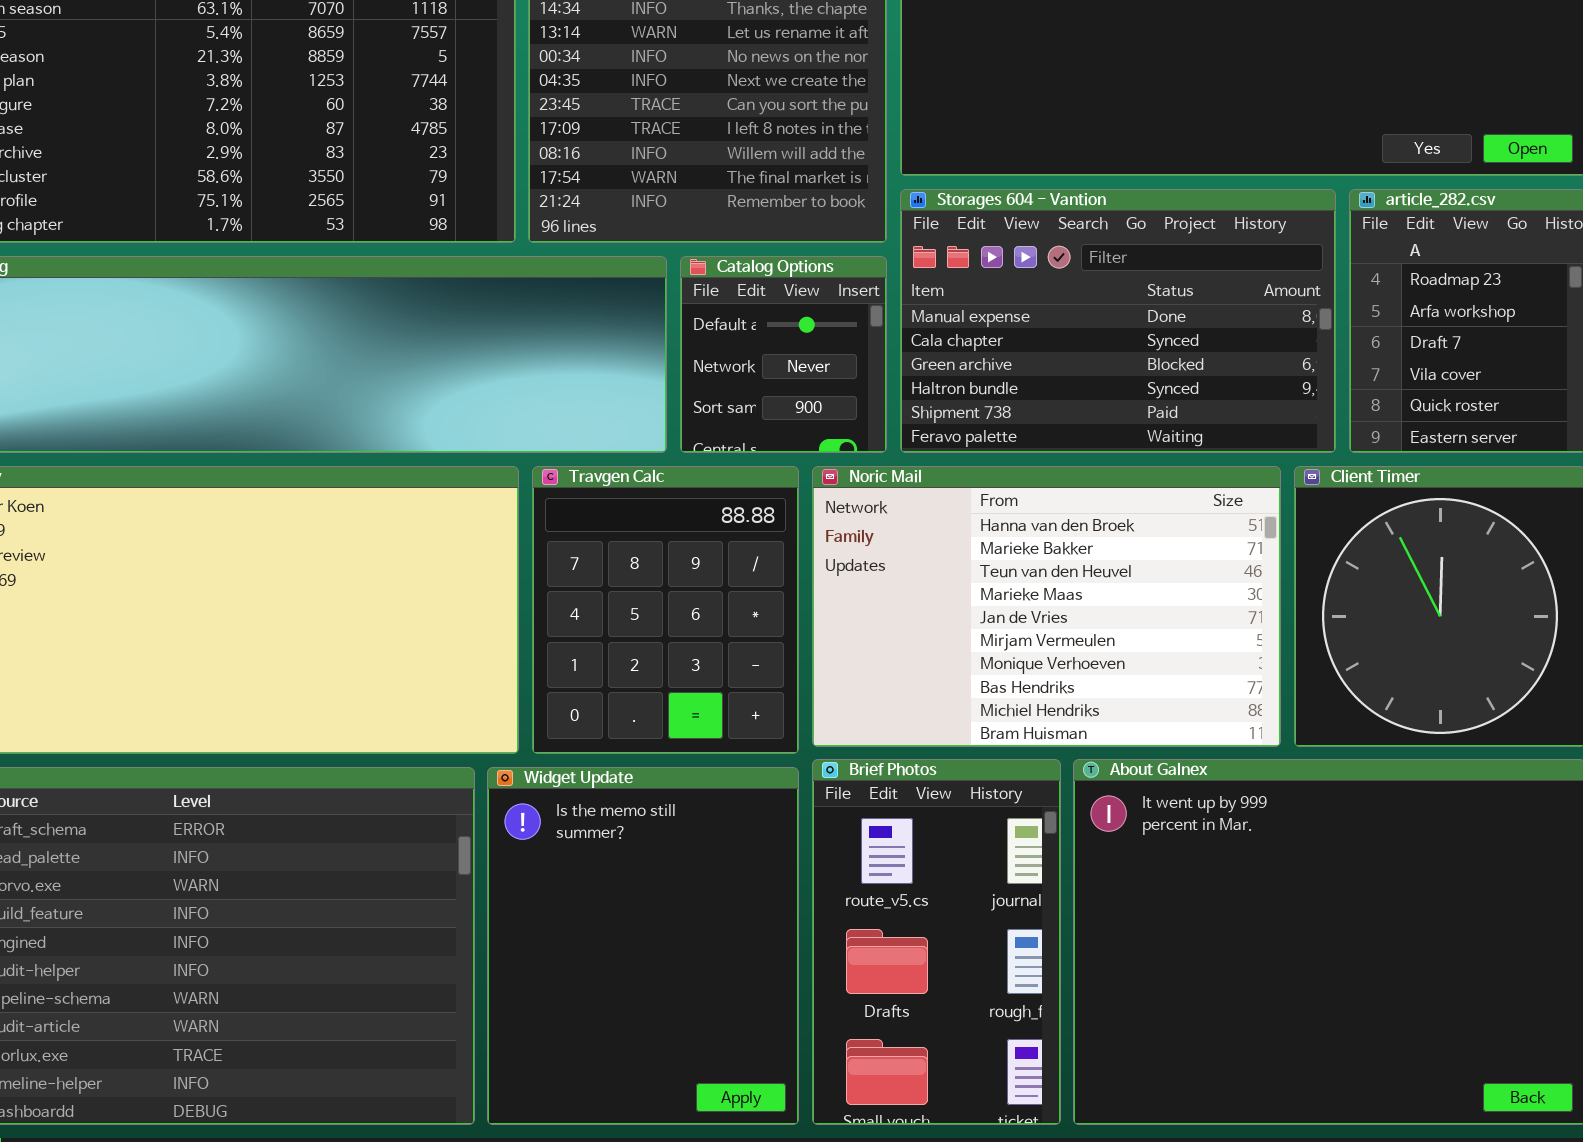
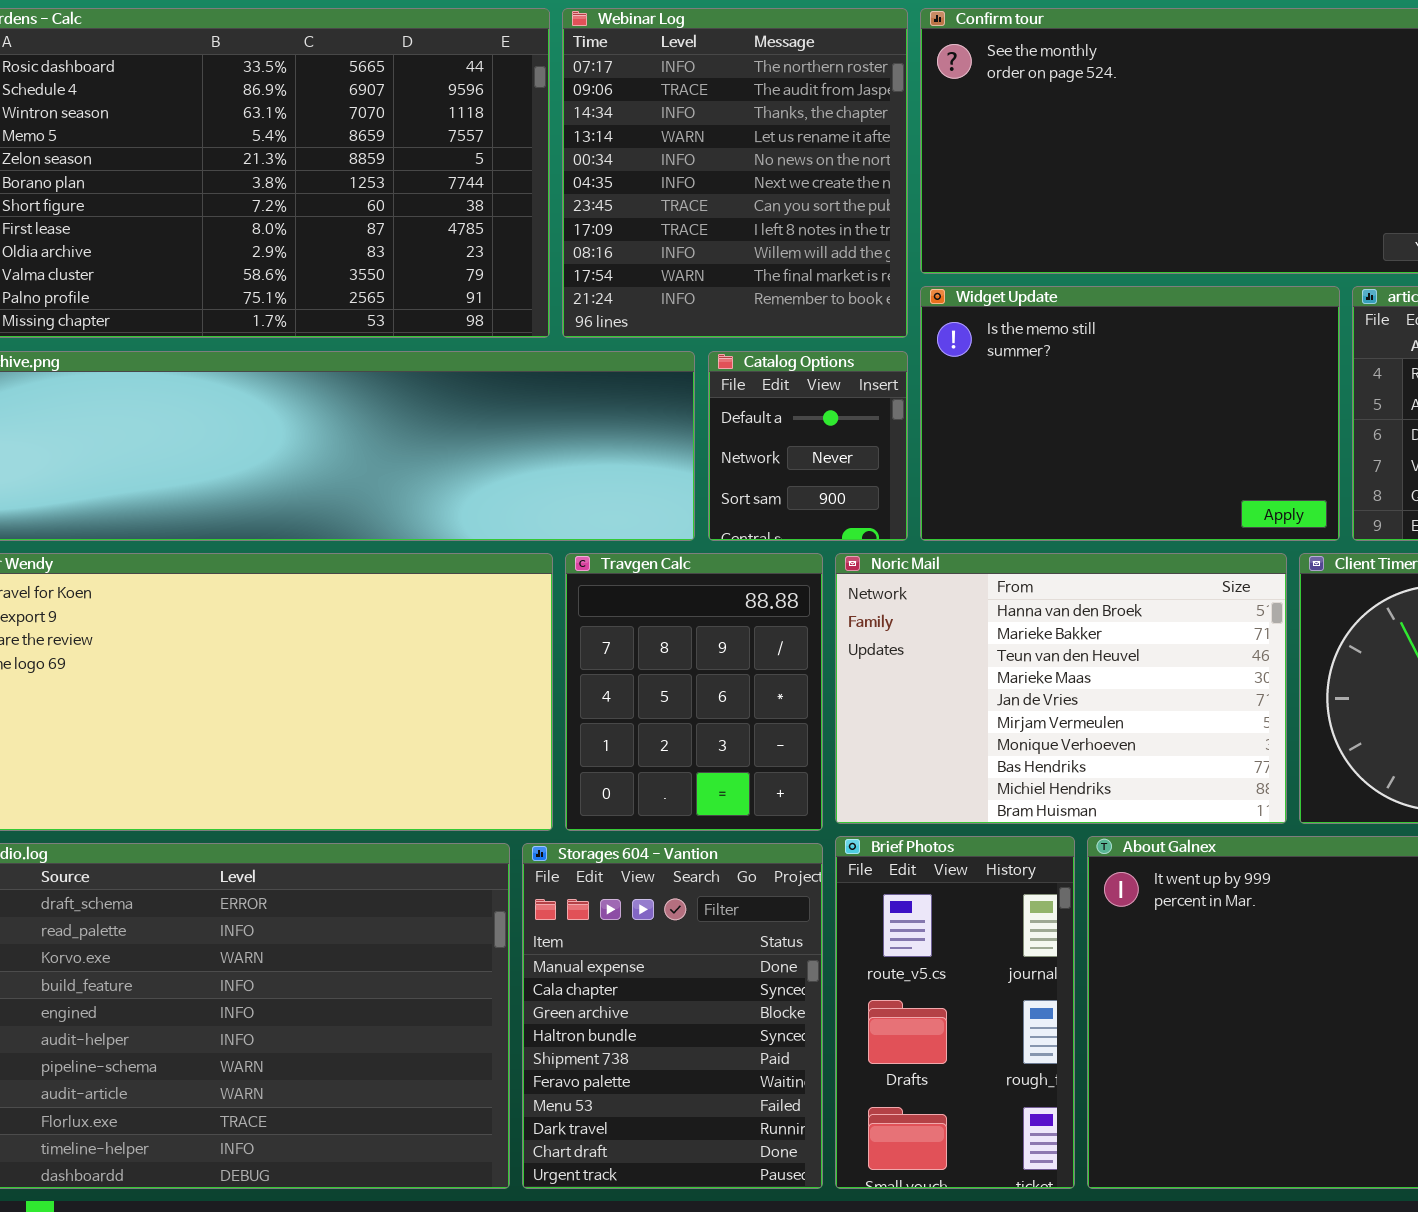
Storages 604 - Vantion: [900,189,1336,453] -> [522,843,823,1189], moved, resized
Widget Update: [487,767,799,1125] -> [920,286,1340,541], moved, resized

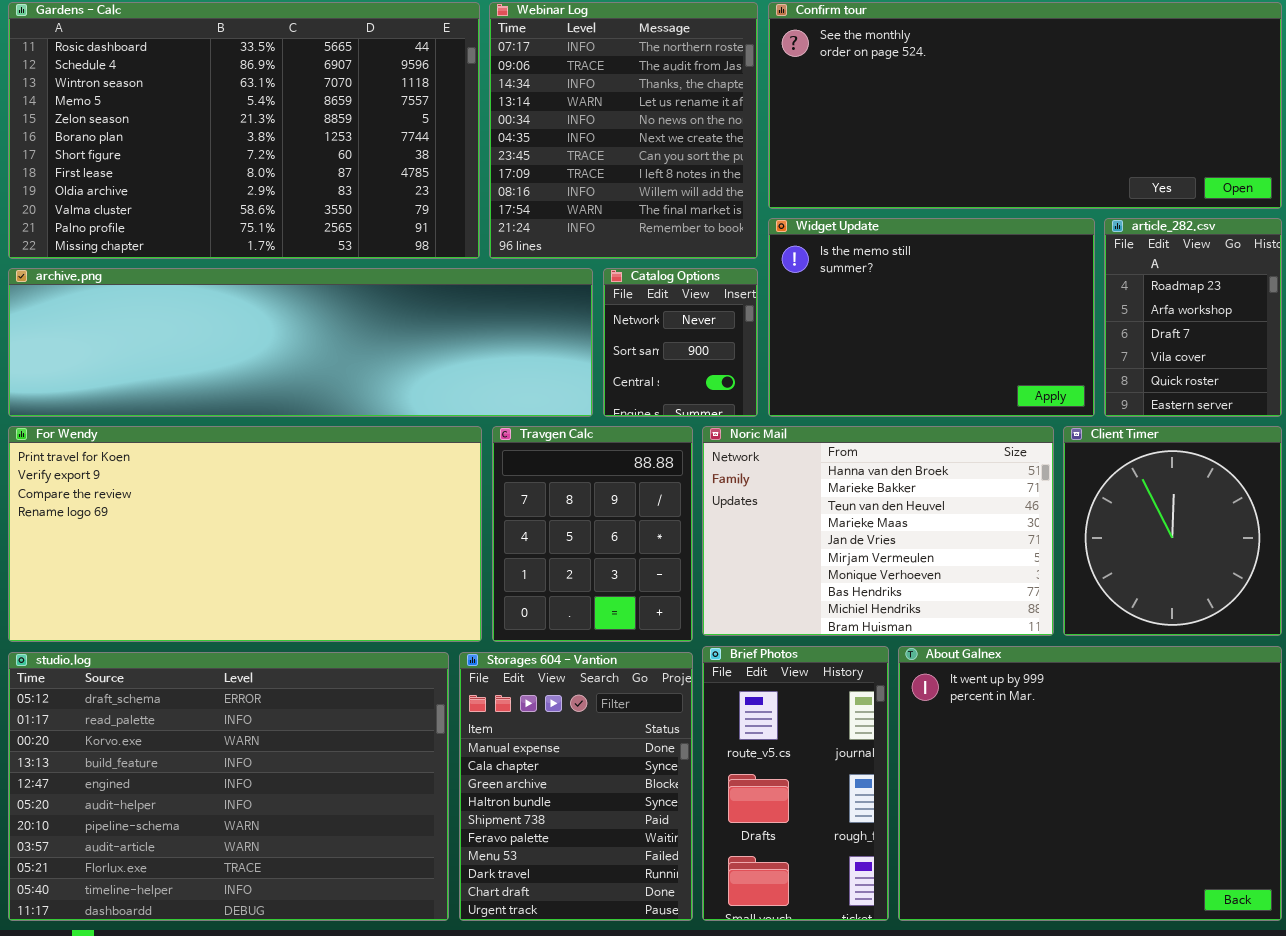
Catalog Options: [708,351,908,541] -> [603,268,758,417], scrolled down 1 row

